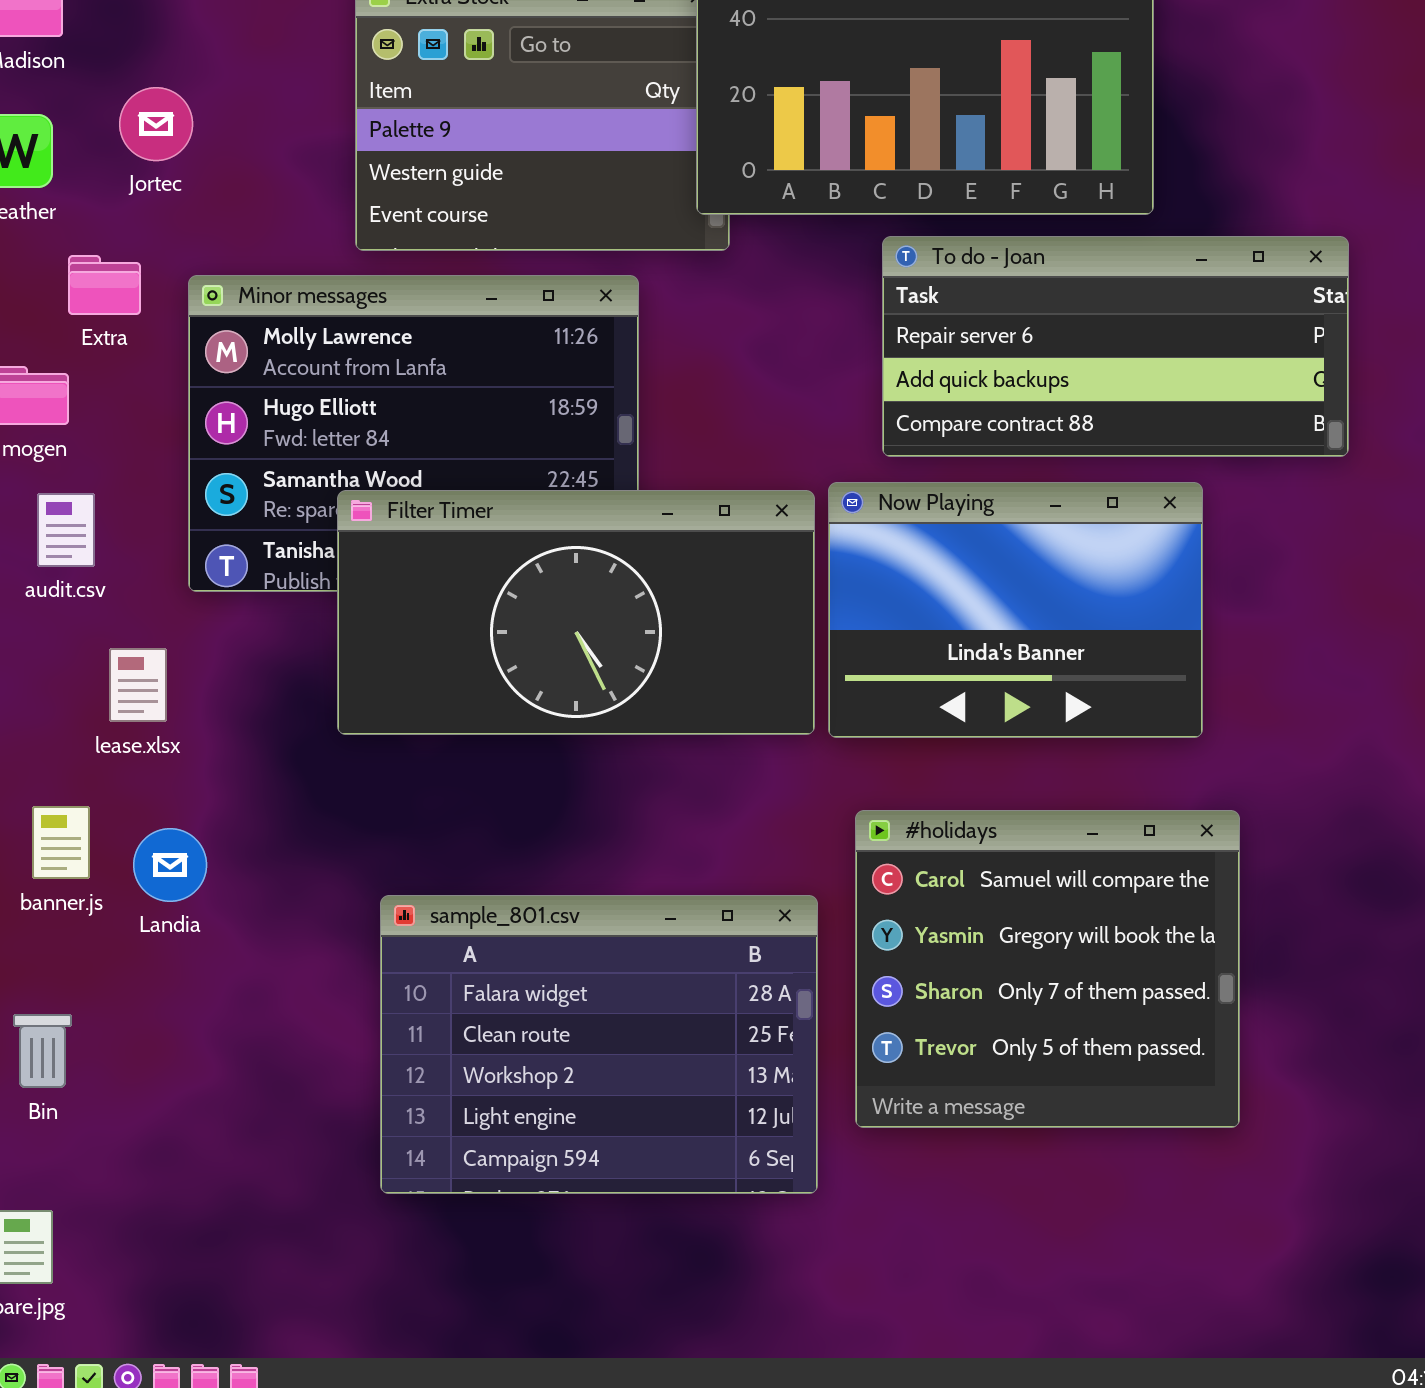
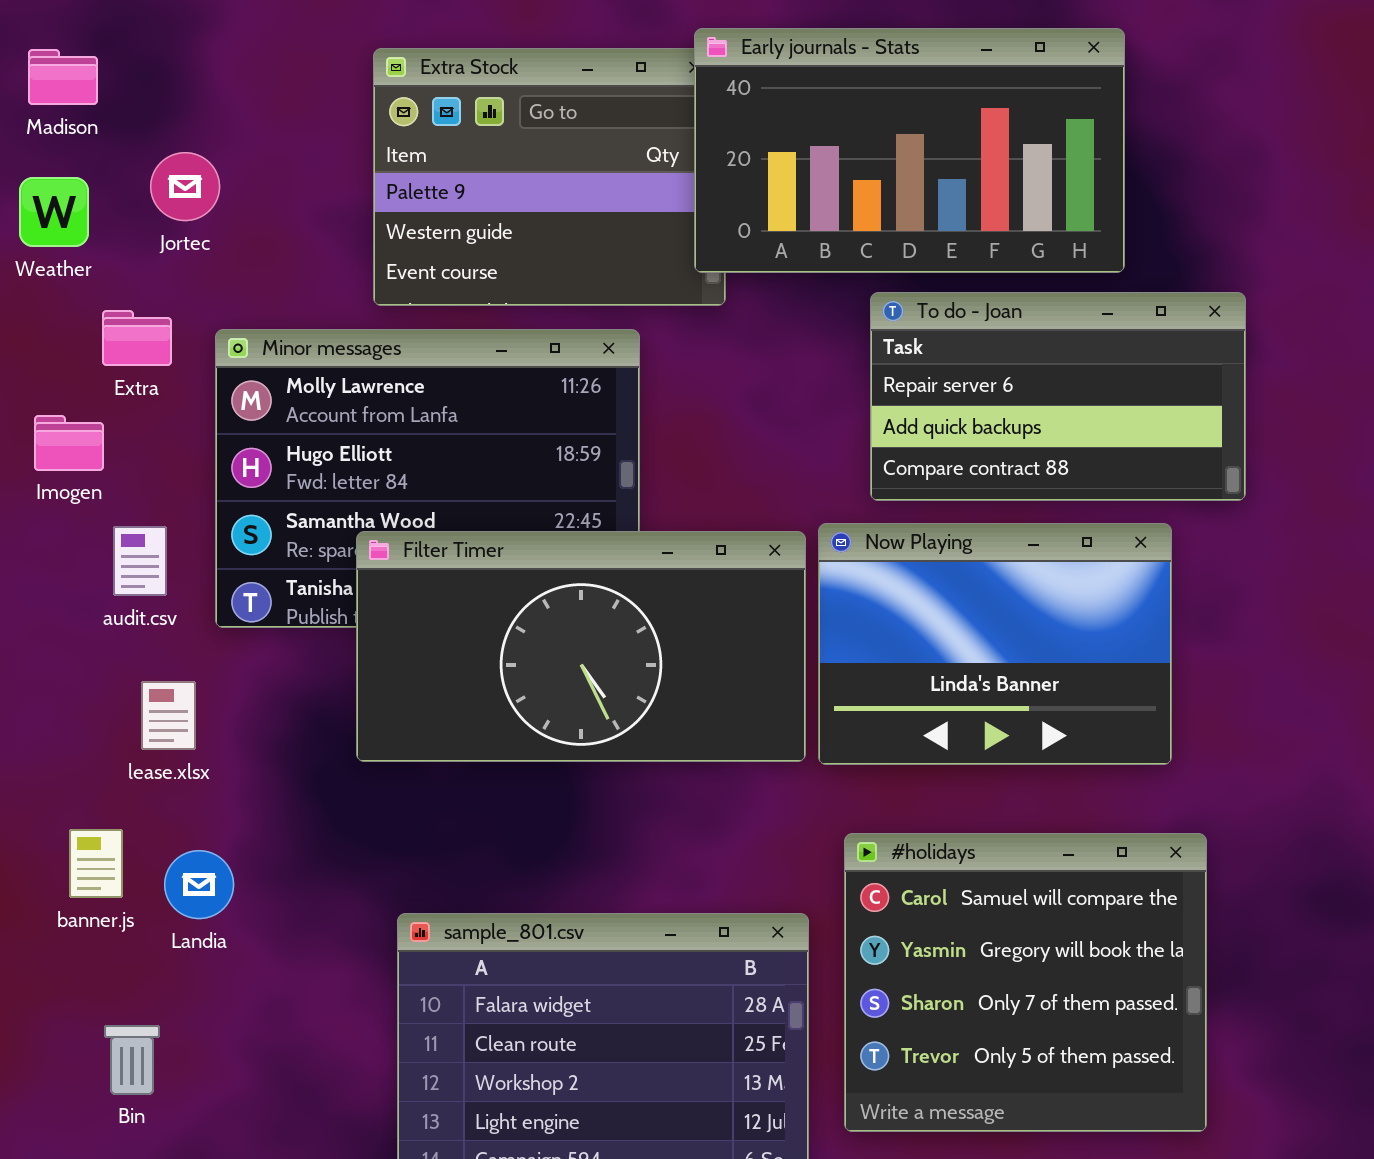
To do - Joan: [882,236,1349,457] -> [870,292,1246,501], resized
audit.csv: [37,493,95,567] -> [113,526,167,596], moved
Bin: [13,1014,72,1088] -> [104,1025,160,1095], moved

